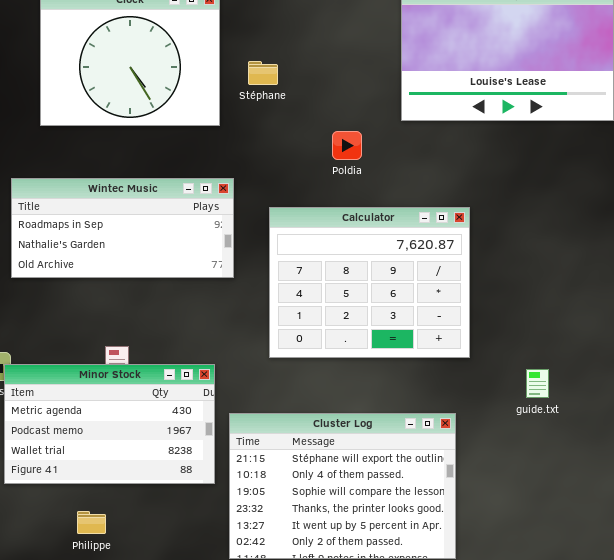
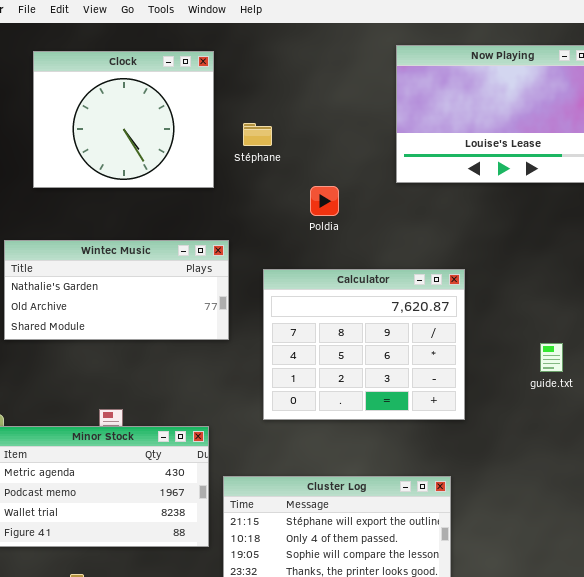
Poldia: [332,131,362,160] -> [310,186,339,216], moved
Wintec Music: [11,178,234,278] -> [4,240,229,340], scrolled down 1 row
guide.txt: [526,369,549,398] -> [540,343,563,372], moved

